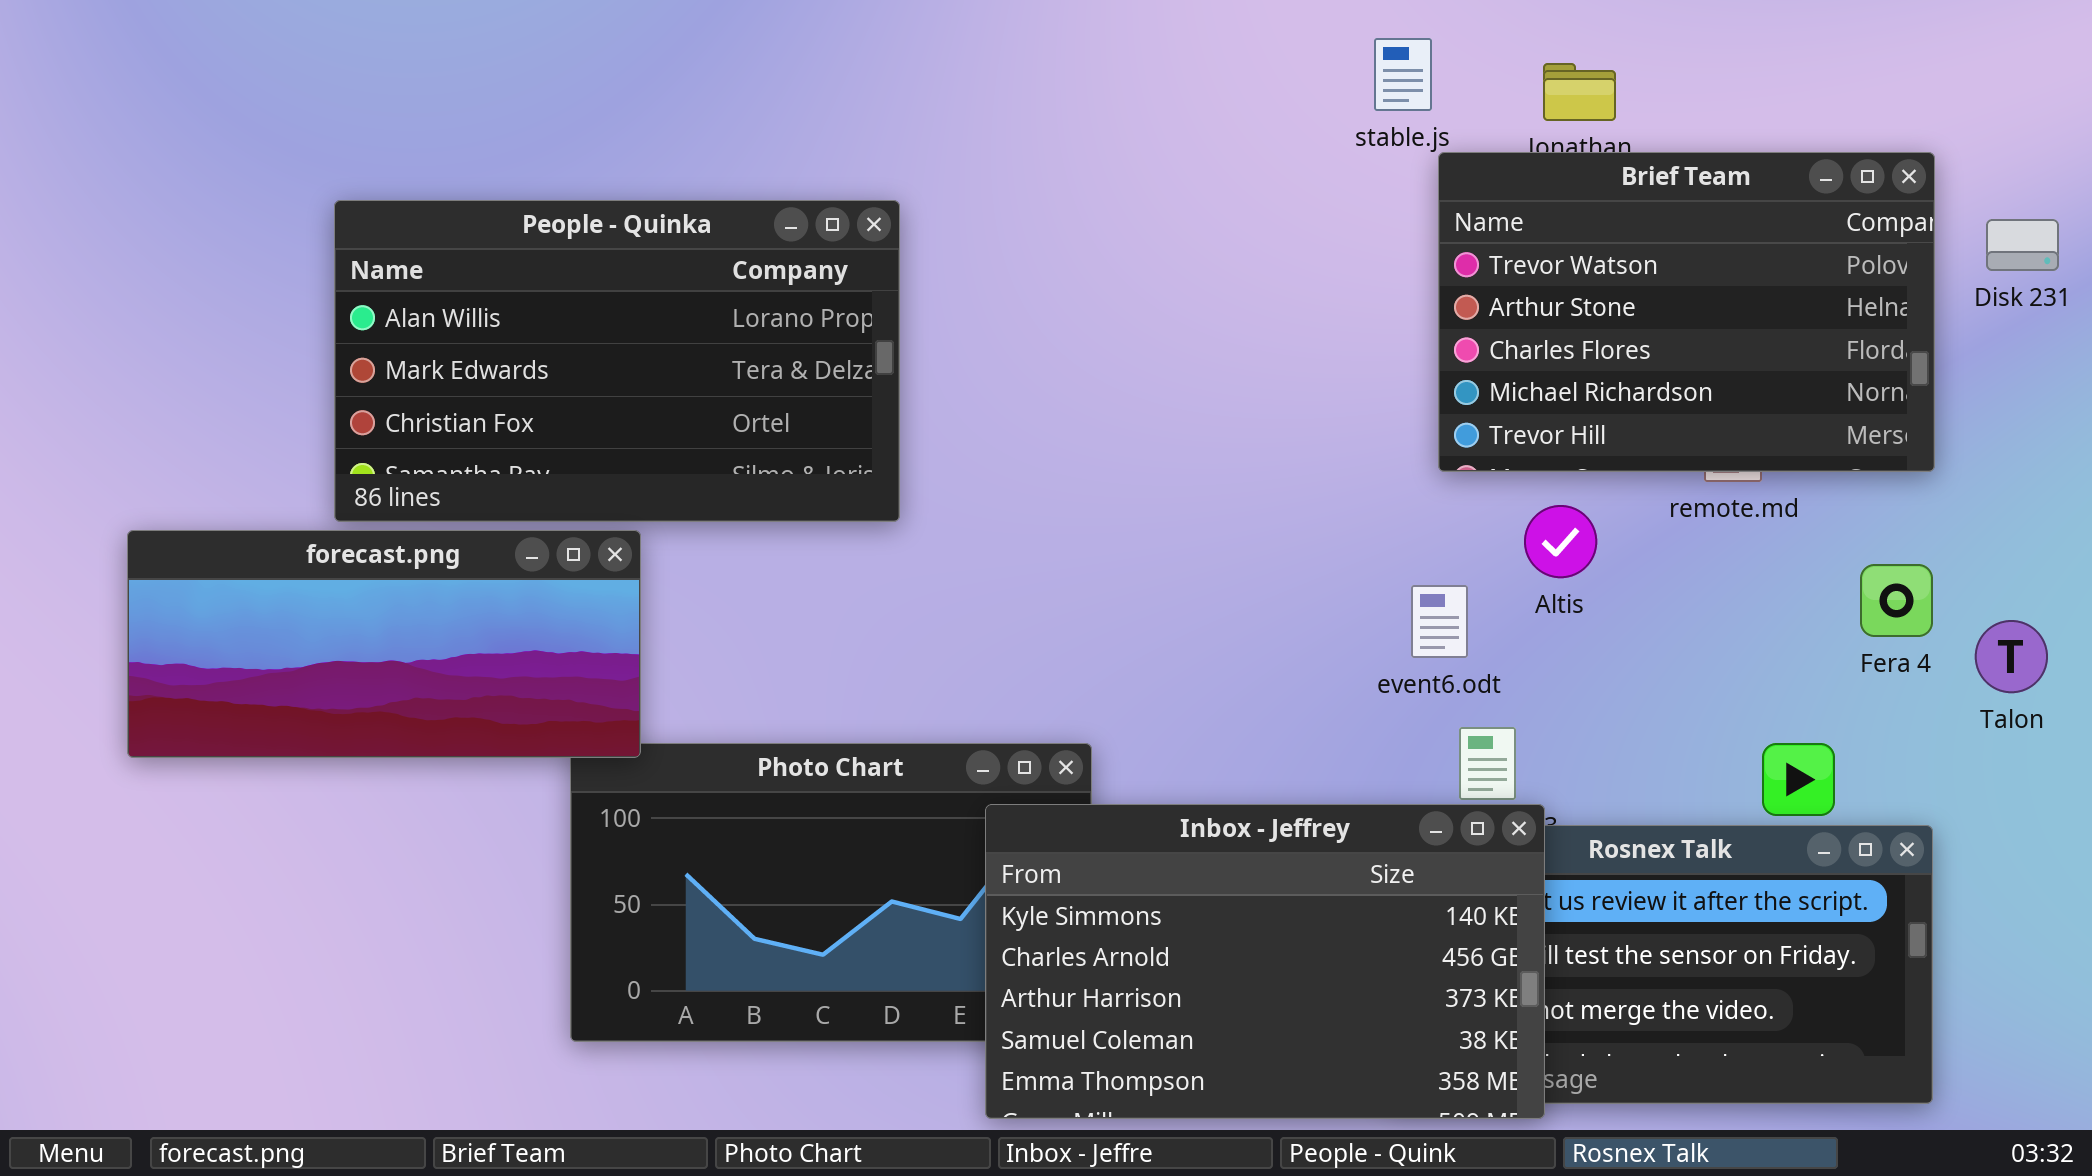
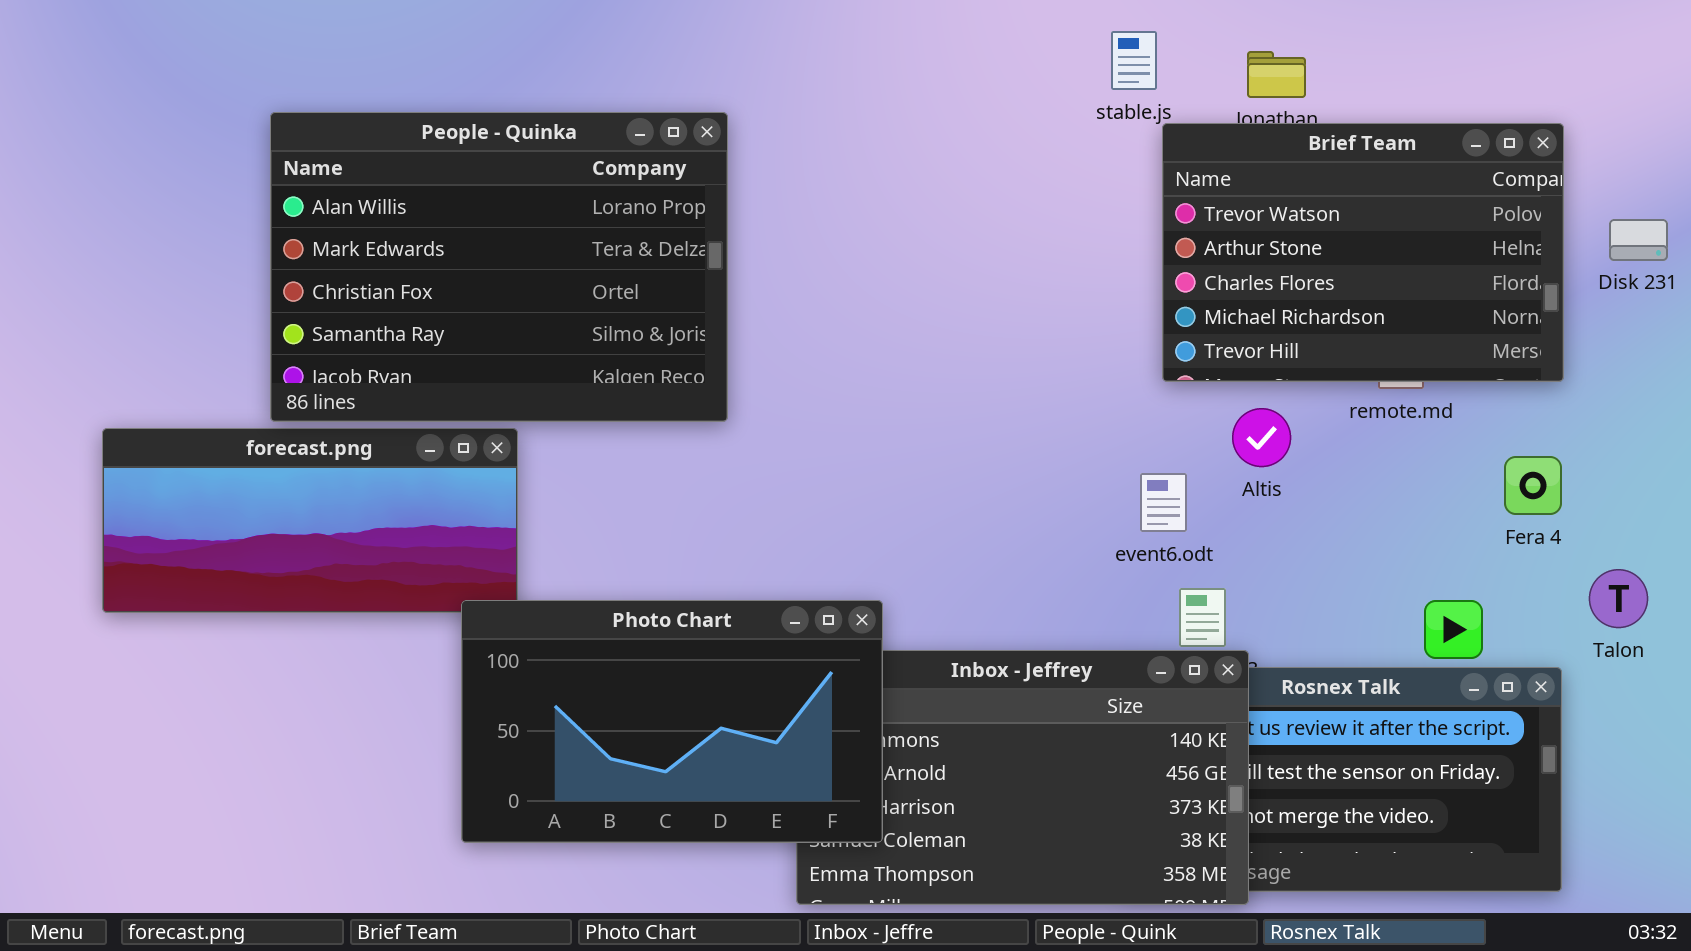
People - Quinka: [334,200,900,522] -> [270,112,728,422], resized
Disk 231: [1986,219,2059,271] -> [1609,219,1668,261], moved
Talon: [1975,620,2048,693] -> [1589,569,1648,628], moved
Photo Chart: [570,743,1092,1042] -> [461,600,883,843], raised

